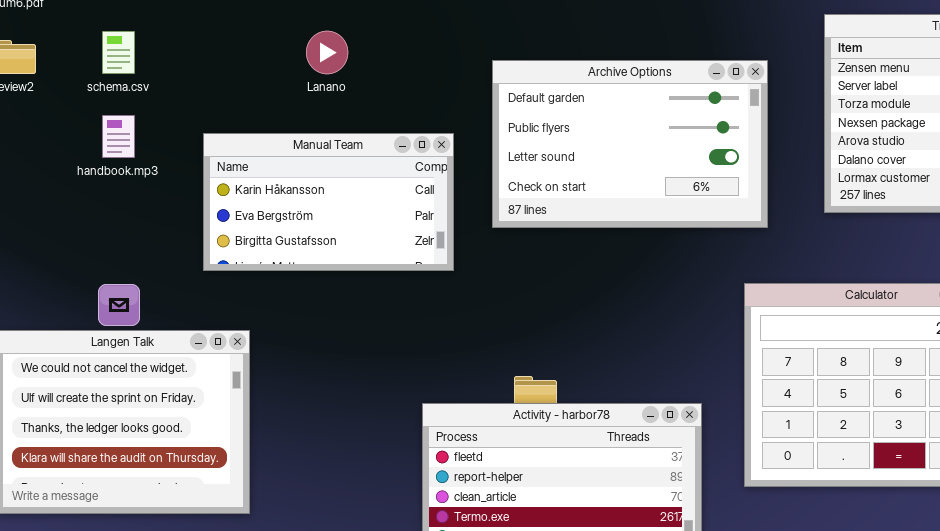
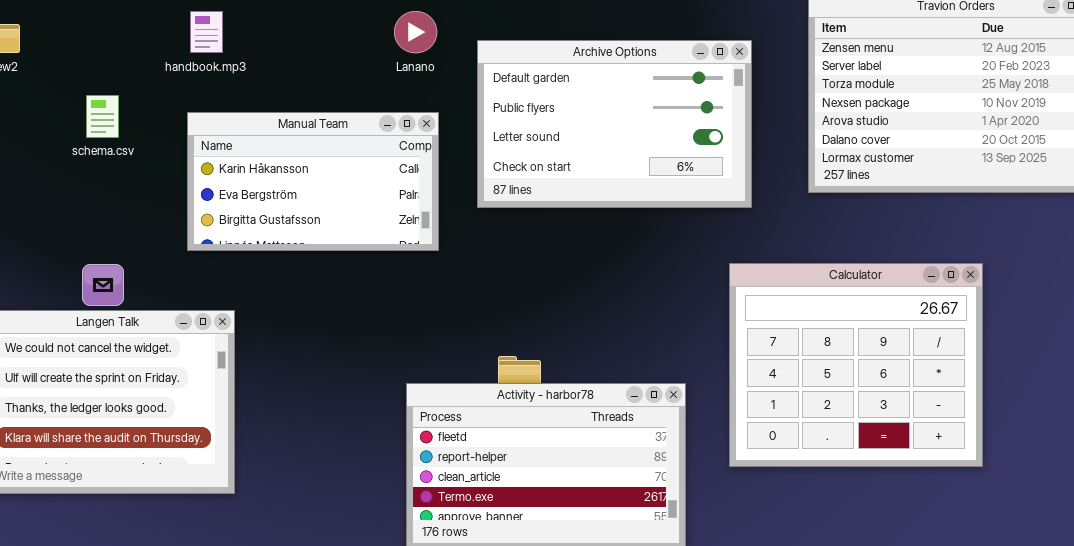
schema.csv: [102,31,135,74] -> [86,95,119,138], moved
Lanano: [306,31,348,74] -> [394,11,437,53], moved
handbook.mp3: [102,115,135,158] -> [190,11,223,53], moved

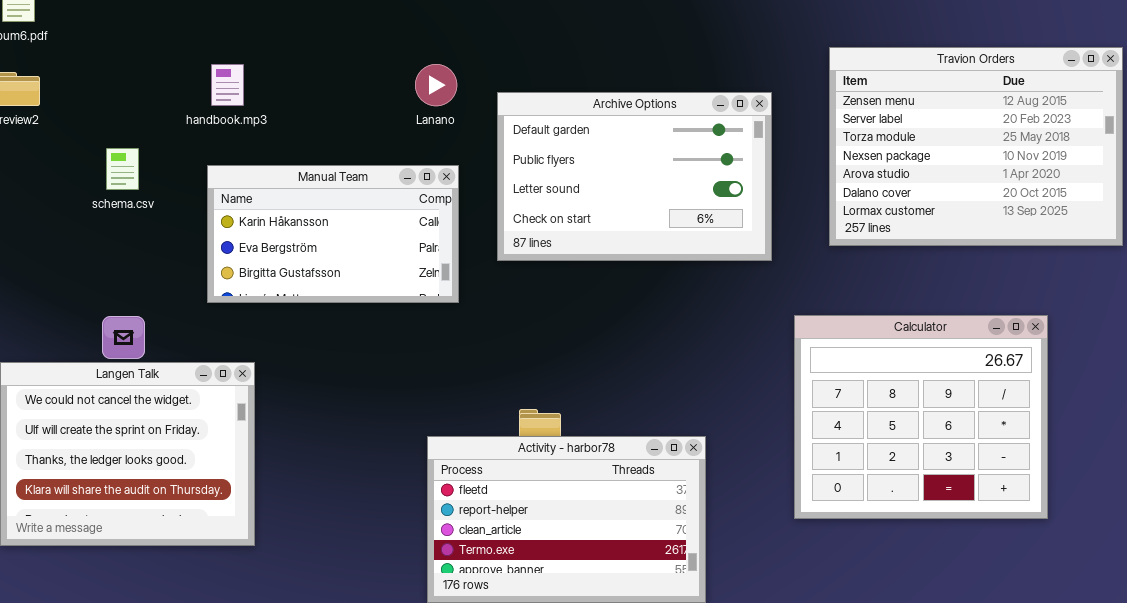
Calculator: [729,263,983,467] -> [794,315,1048,519], moved

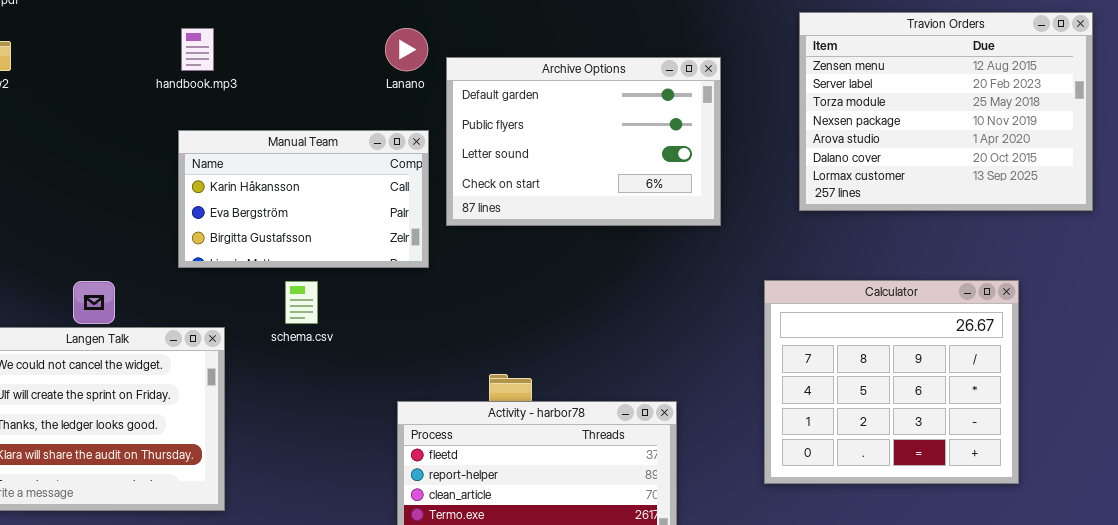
Archive Options: [497,92,772,261] -> [446,57,721,226], moved
schema.csv: [106,148,139,190] -> [285,281,318,324], moved

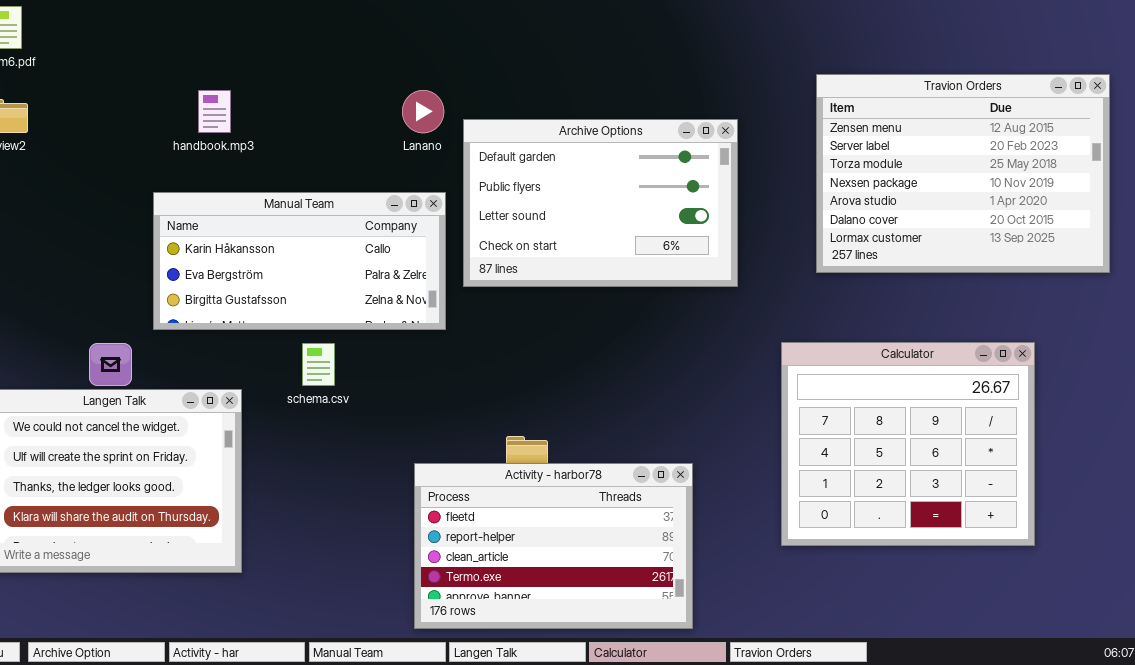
Manual Team: [178,130,429,268] -> [153,192,446,330], resized

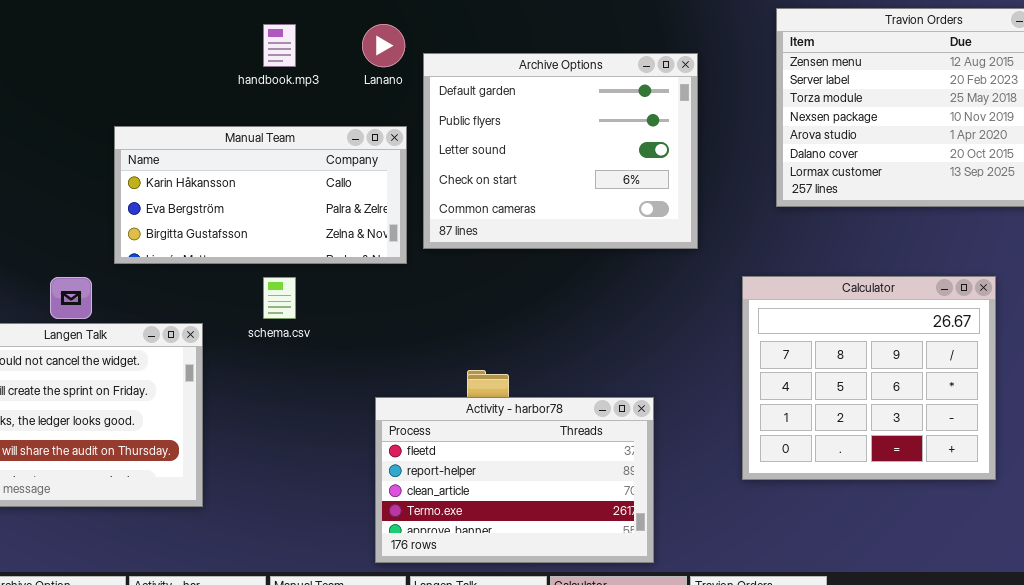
handbook.mp3: [198,90,231,133] -> [263,24,296,67], moved
Archive Options: [463,119,738,287] -> [423,53,698,249], resized

